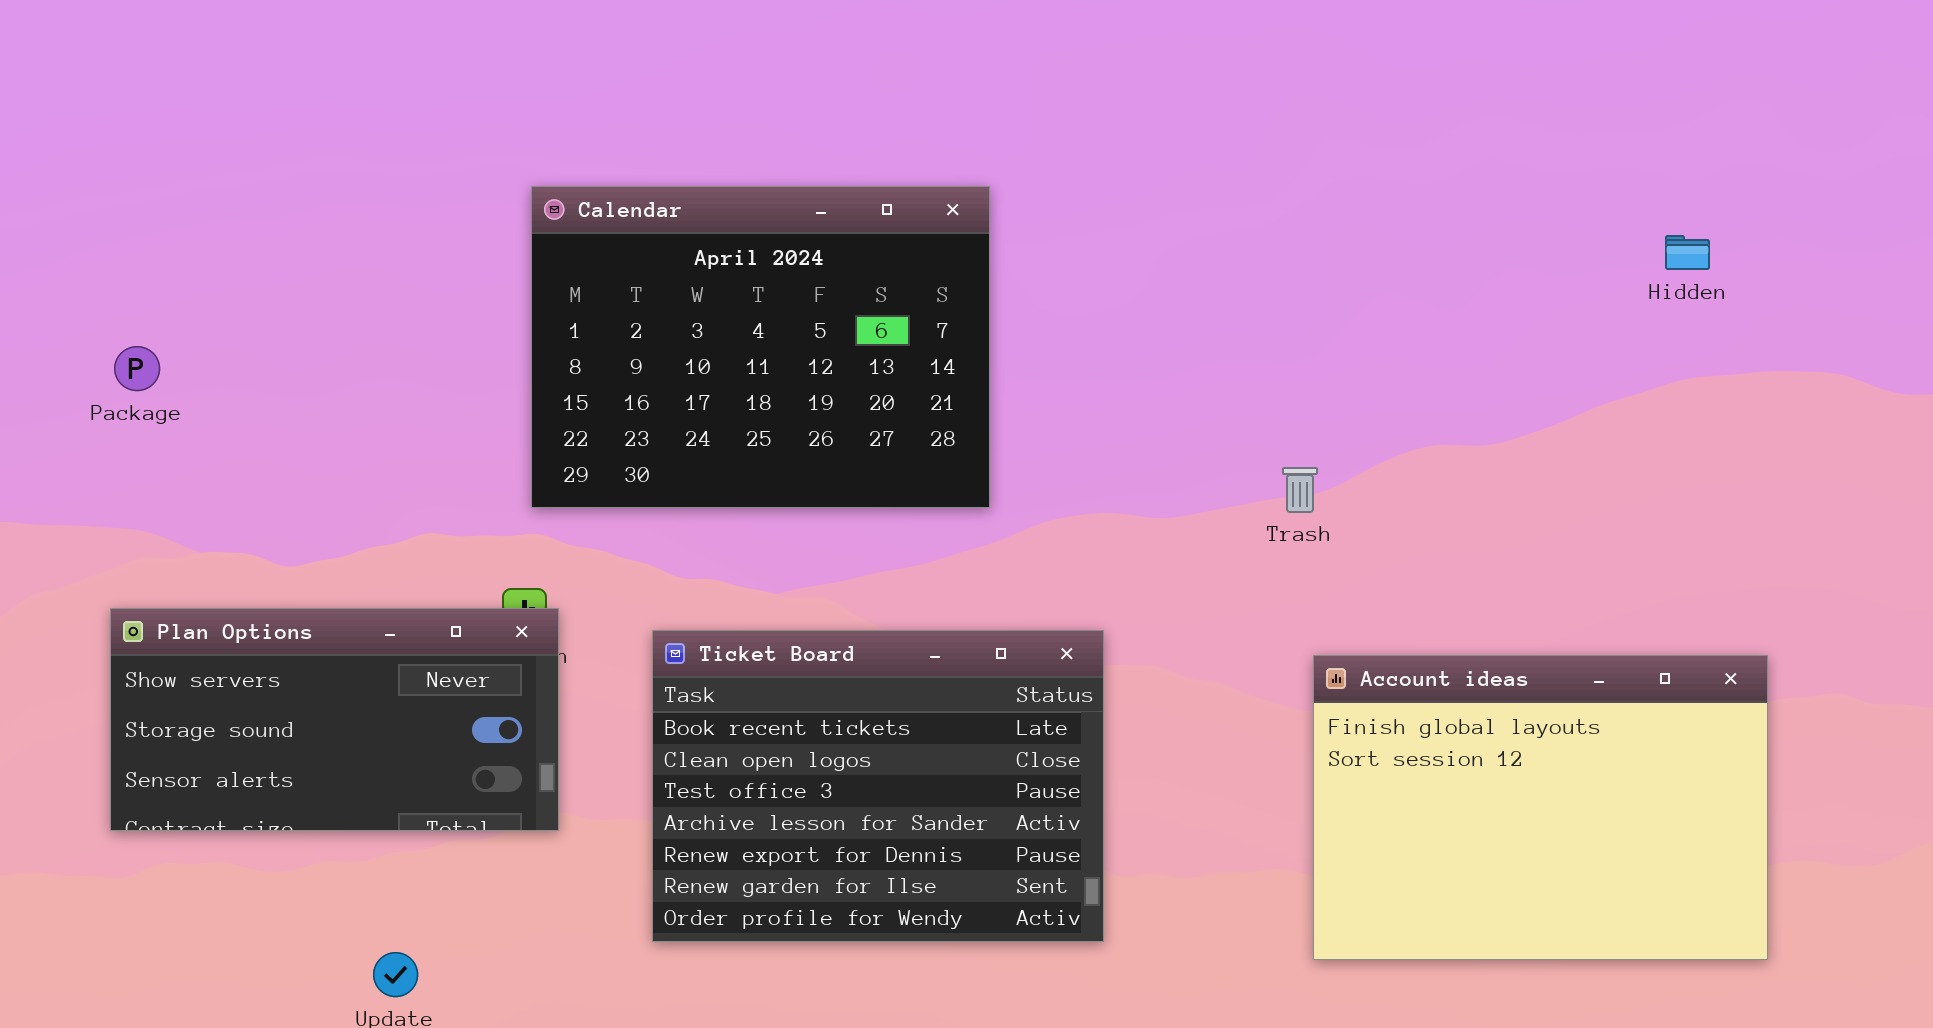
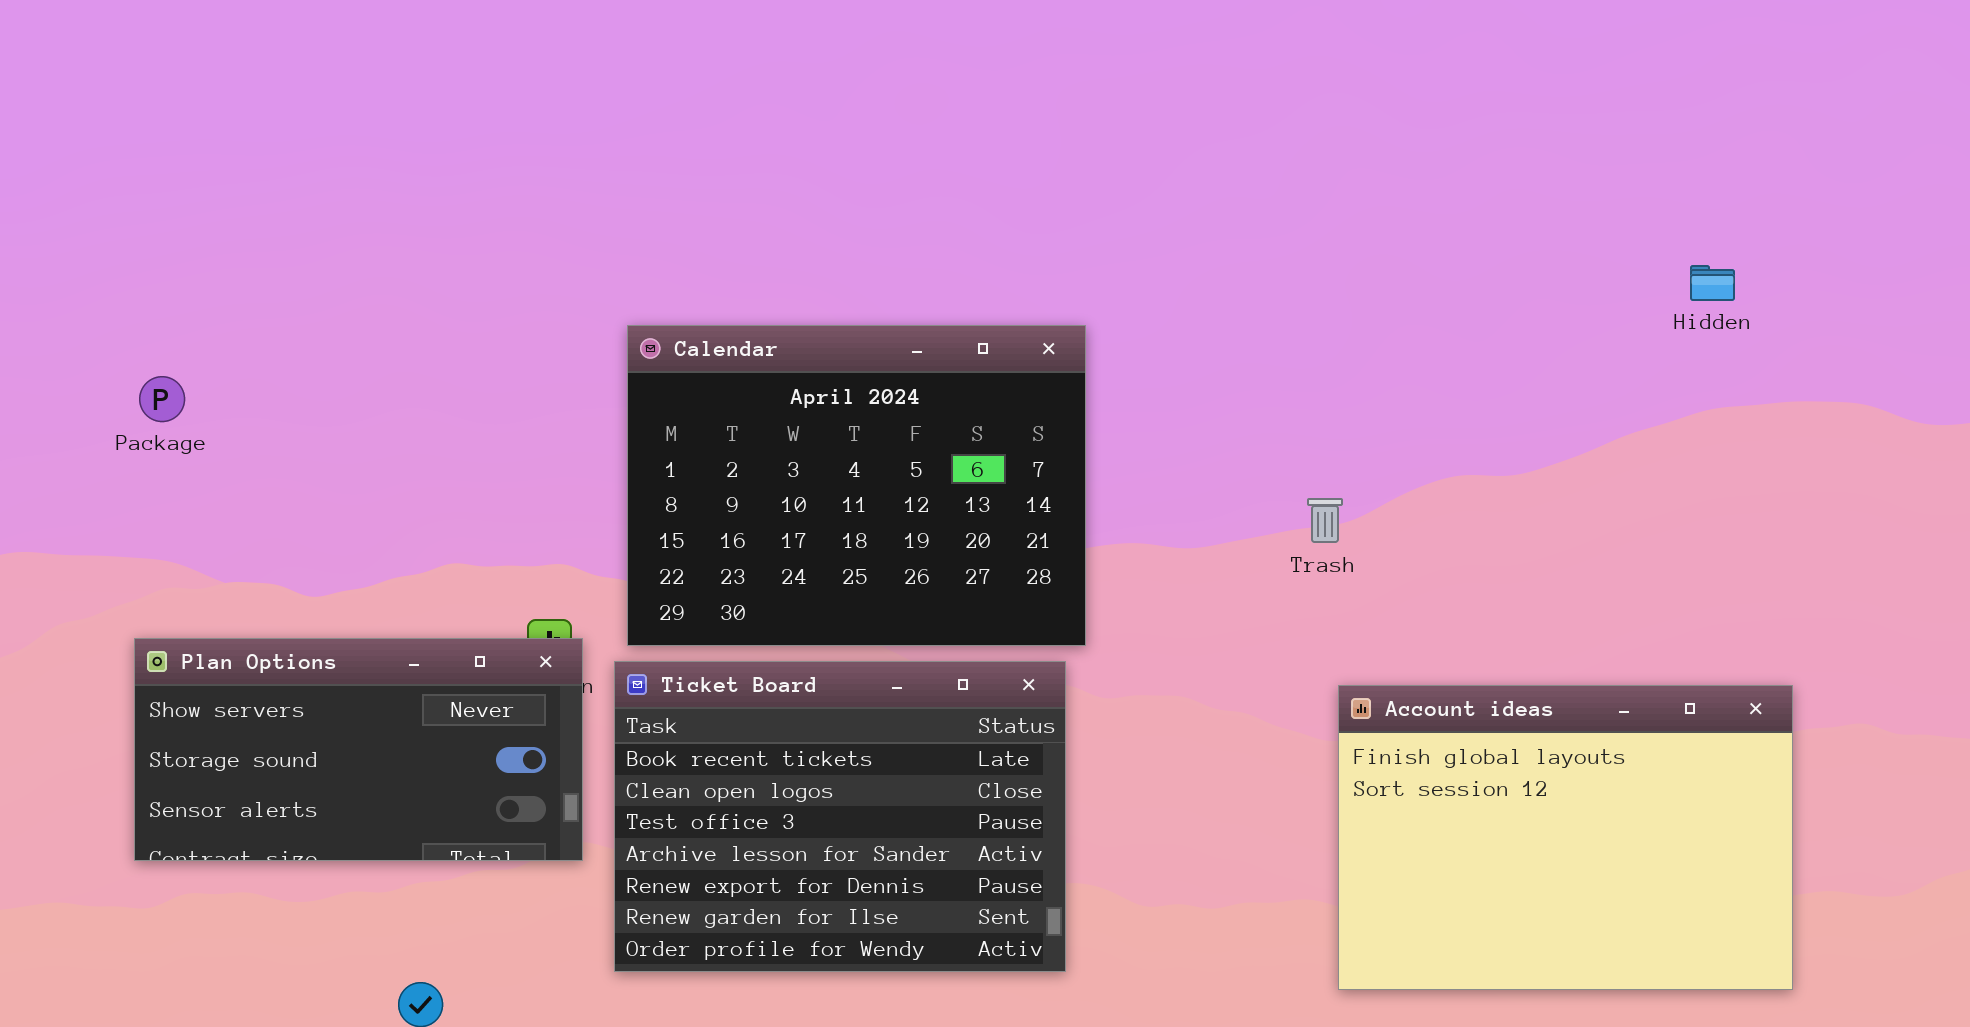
Calendar: [531,186,990,508] -> [627,325,1086,646], moved
Ticket Board: [652,630,1104,942] -> [614,661,1066,972], moved

